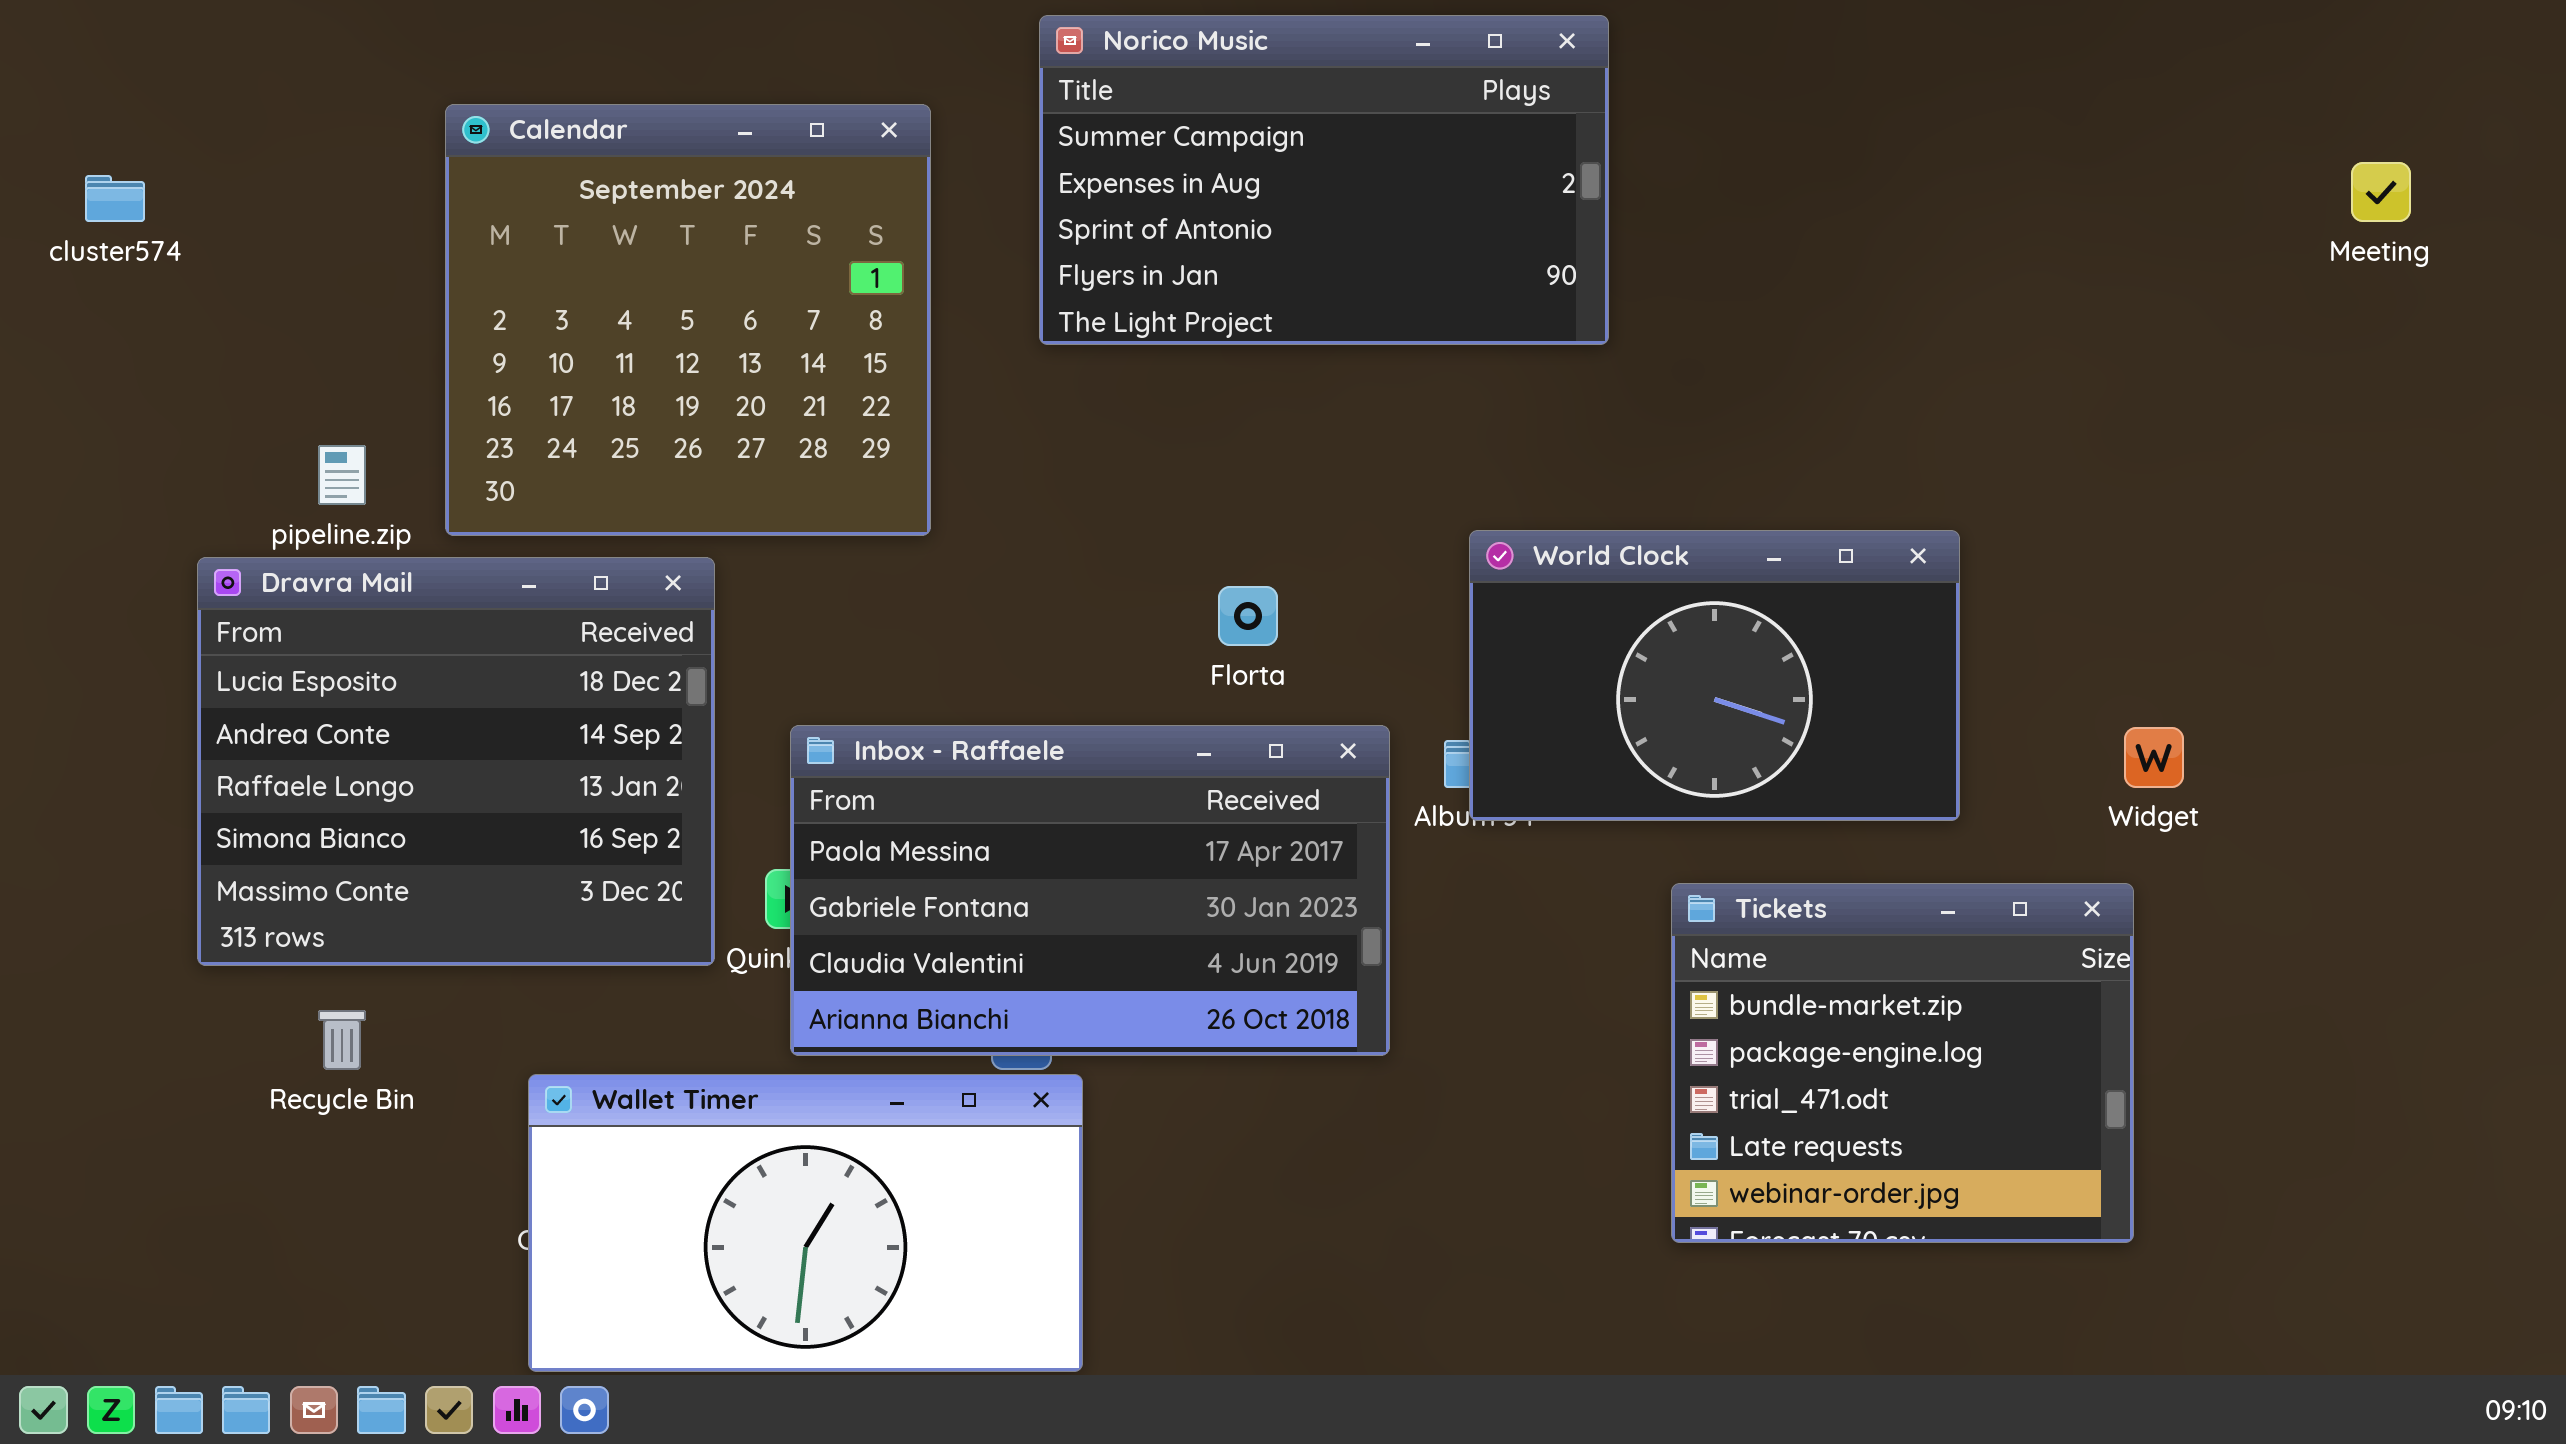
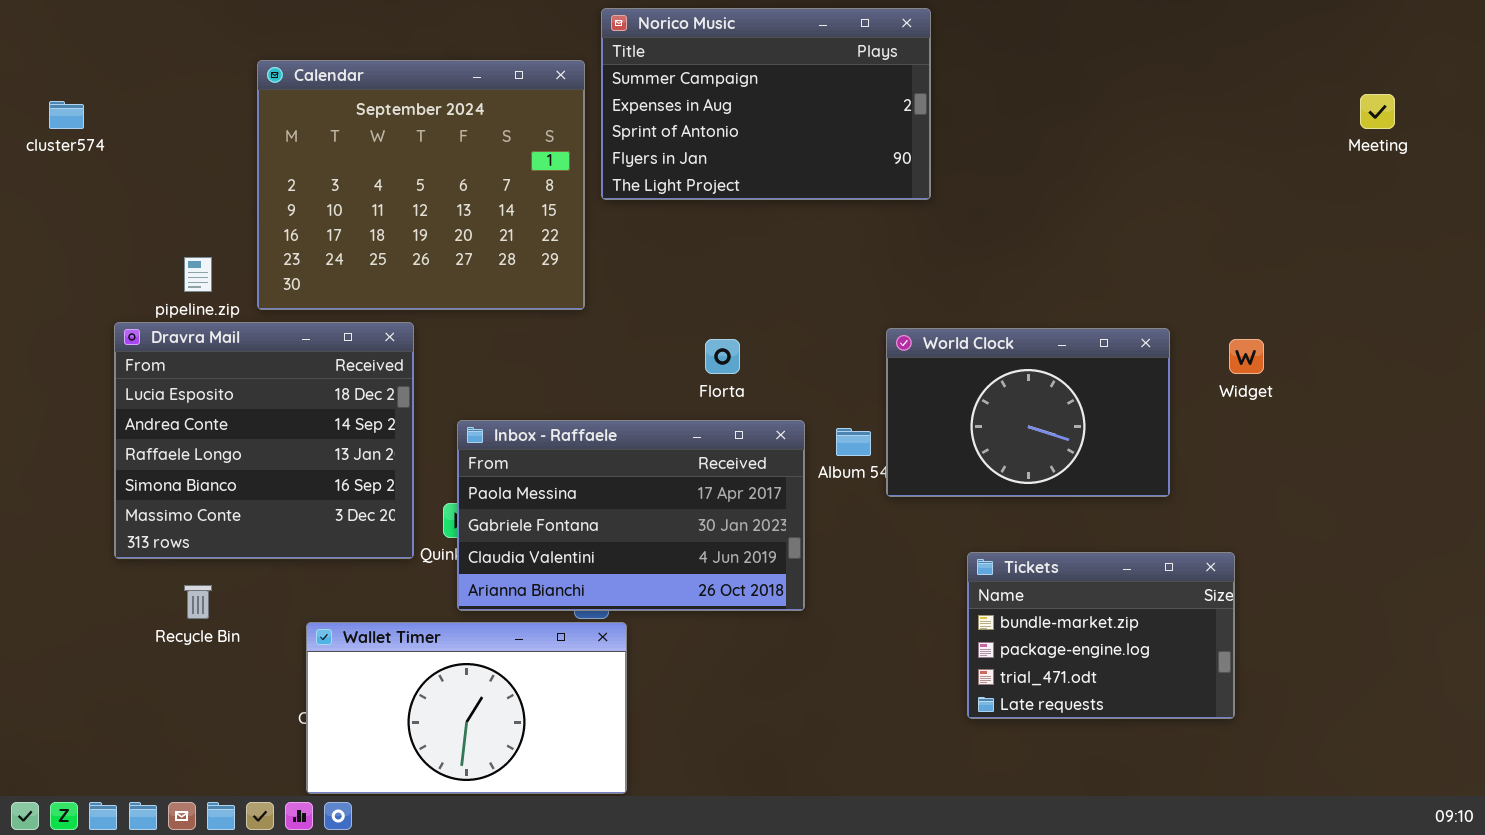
Calendar: [445,104,931,536] -> [257,60,585,310], resized
World Clock: [1469,530,1960,821] -> [886,328,1170,497], moved
Widget: [2124,727,2184,788] -> [1229,339,1264,374], moved
Tickets: [1671,883,2134,1243] -> [967,552,1235,719], resized

